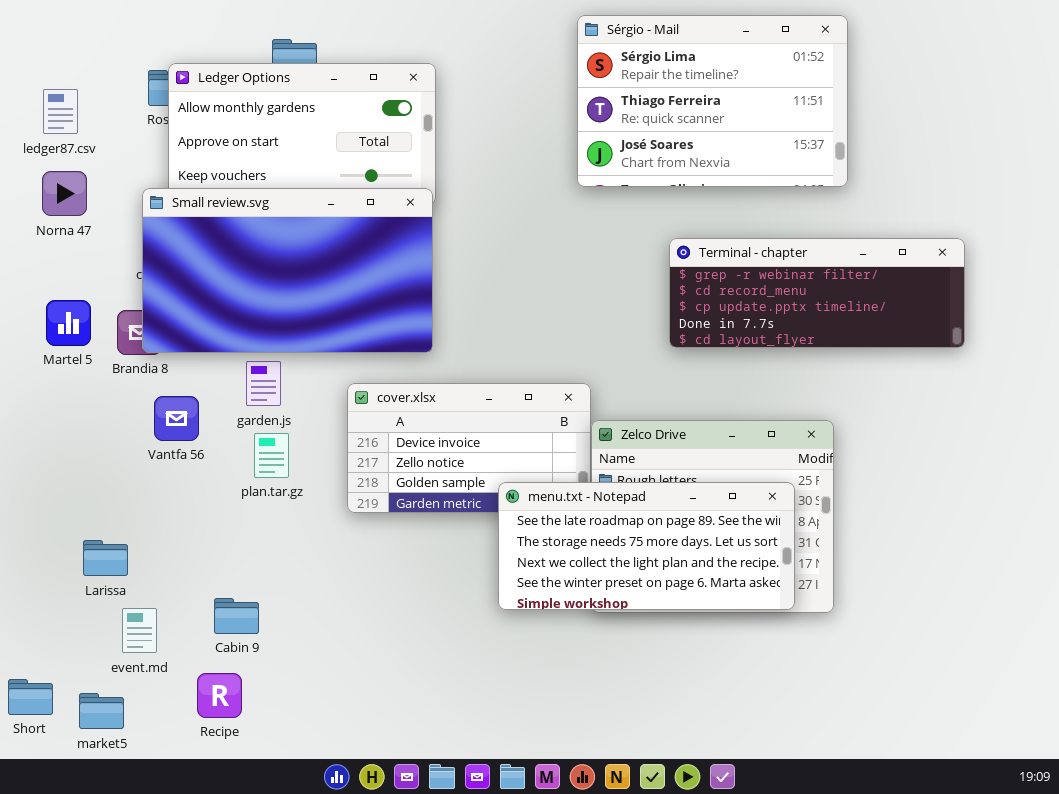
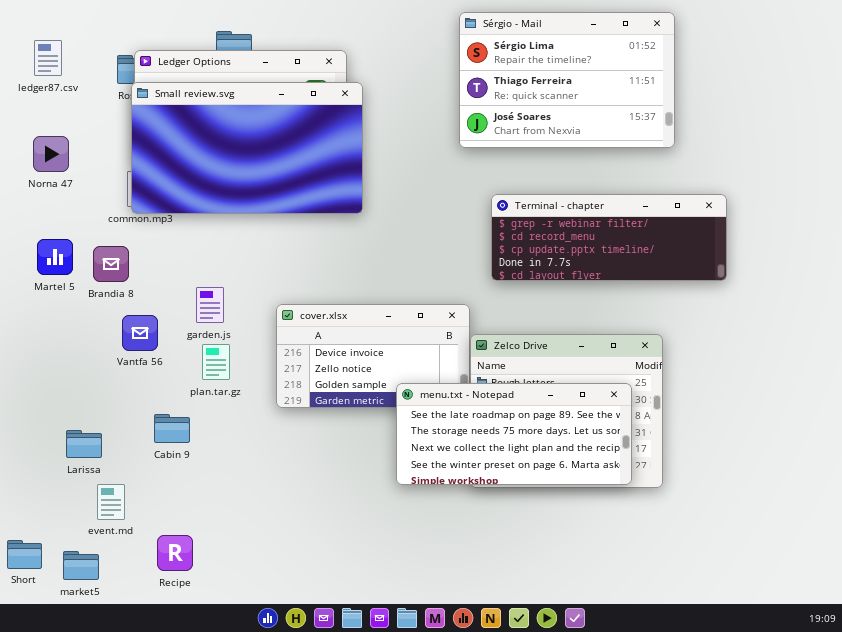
ledger87.csv: [43,89,78,134] -> [34,40,62,76], moved
Small review.svg: [142,188,433,353] -> [131,82,363,214], moved
Terminal - chapter: [669,238,965,348] -> [491,194,727,281], moved
Cabin 9: [214,598,259,634] -> [154,414,190,443], moved

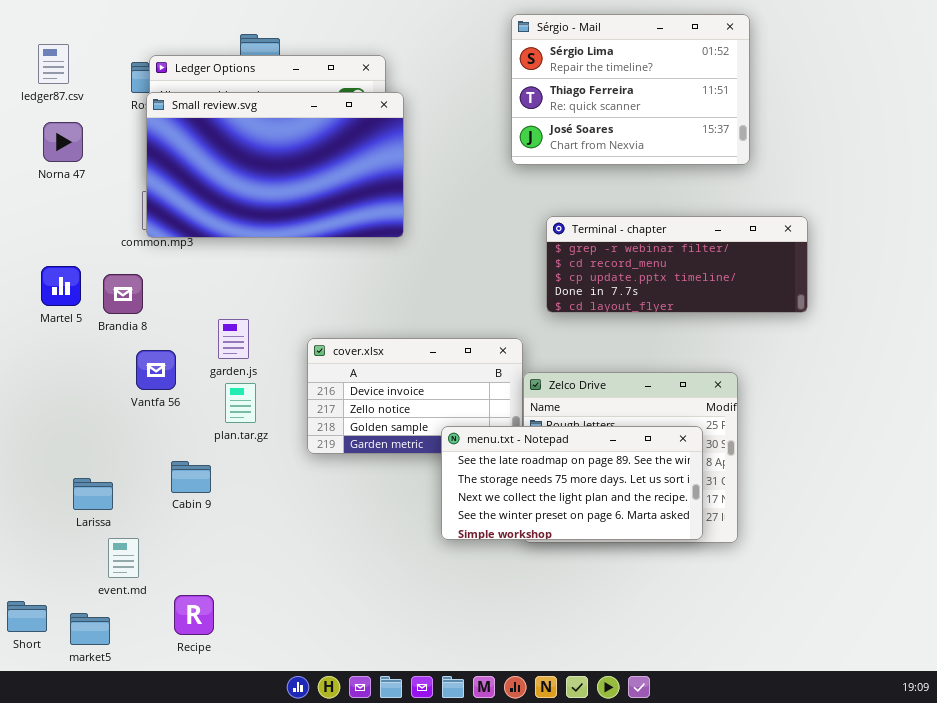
Norna 47: [33,136,69,172] -> [43,122,83,162], moved

